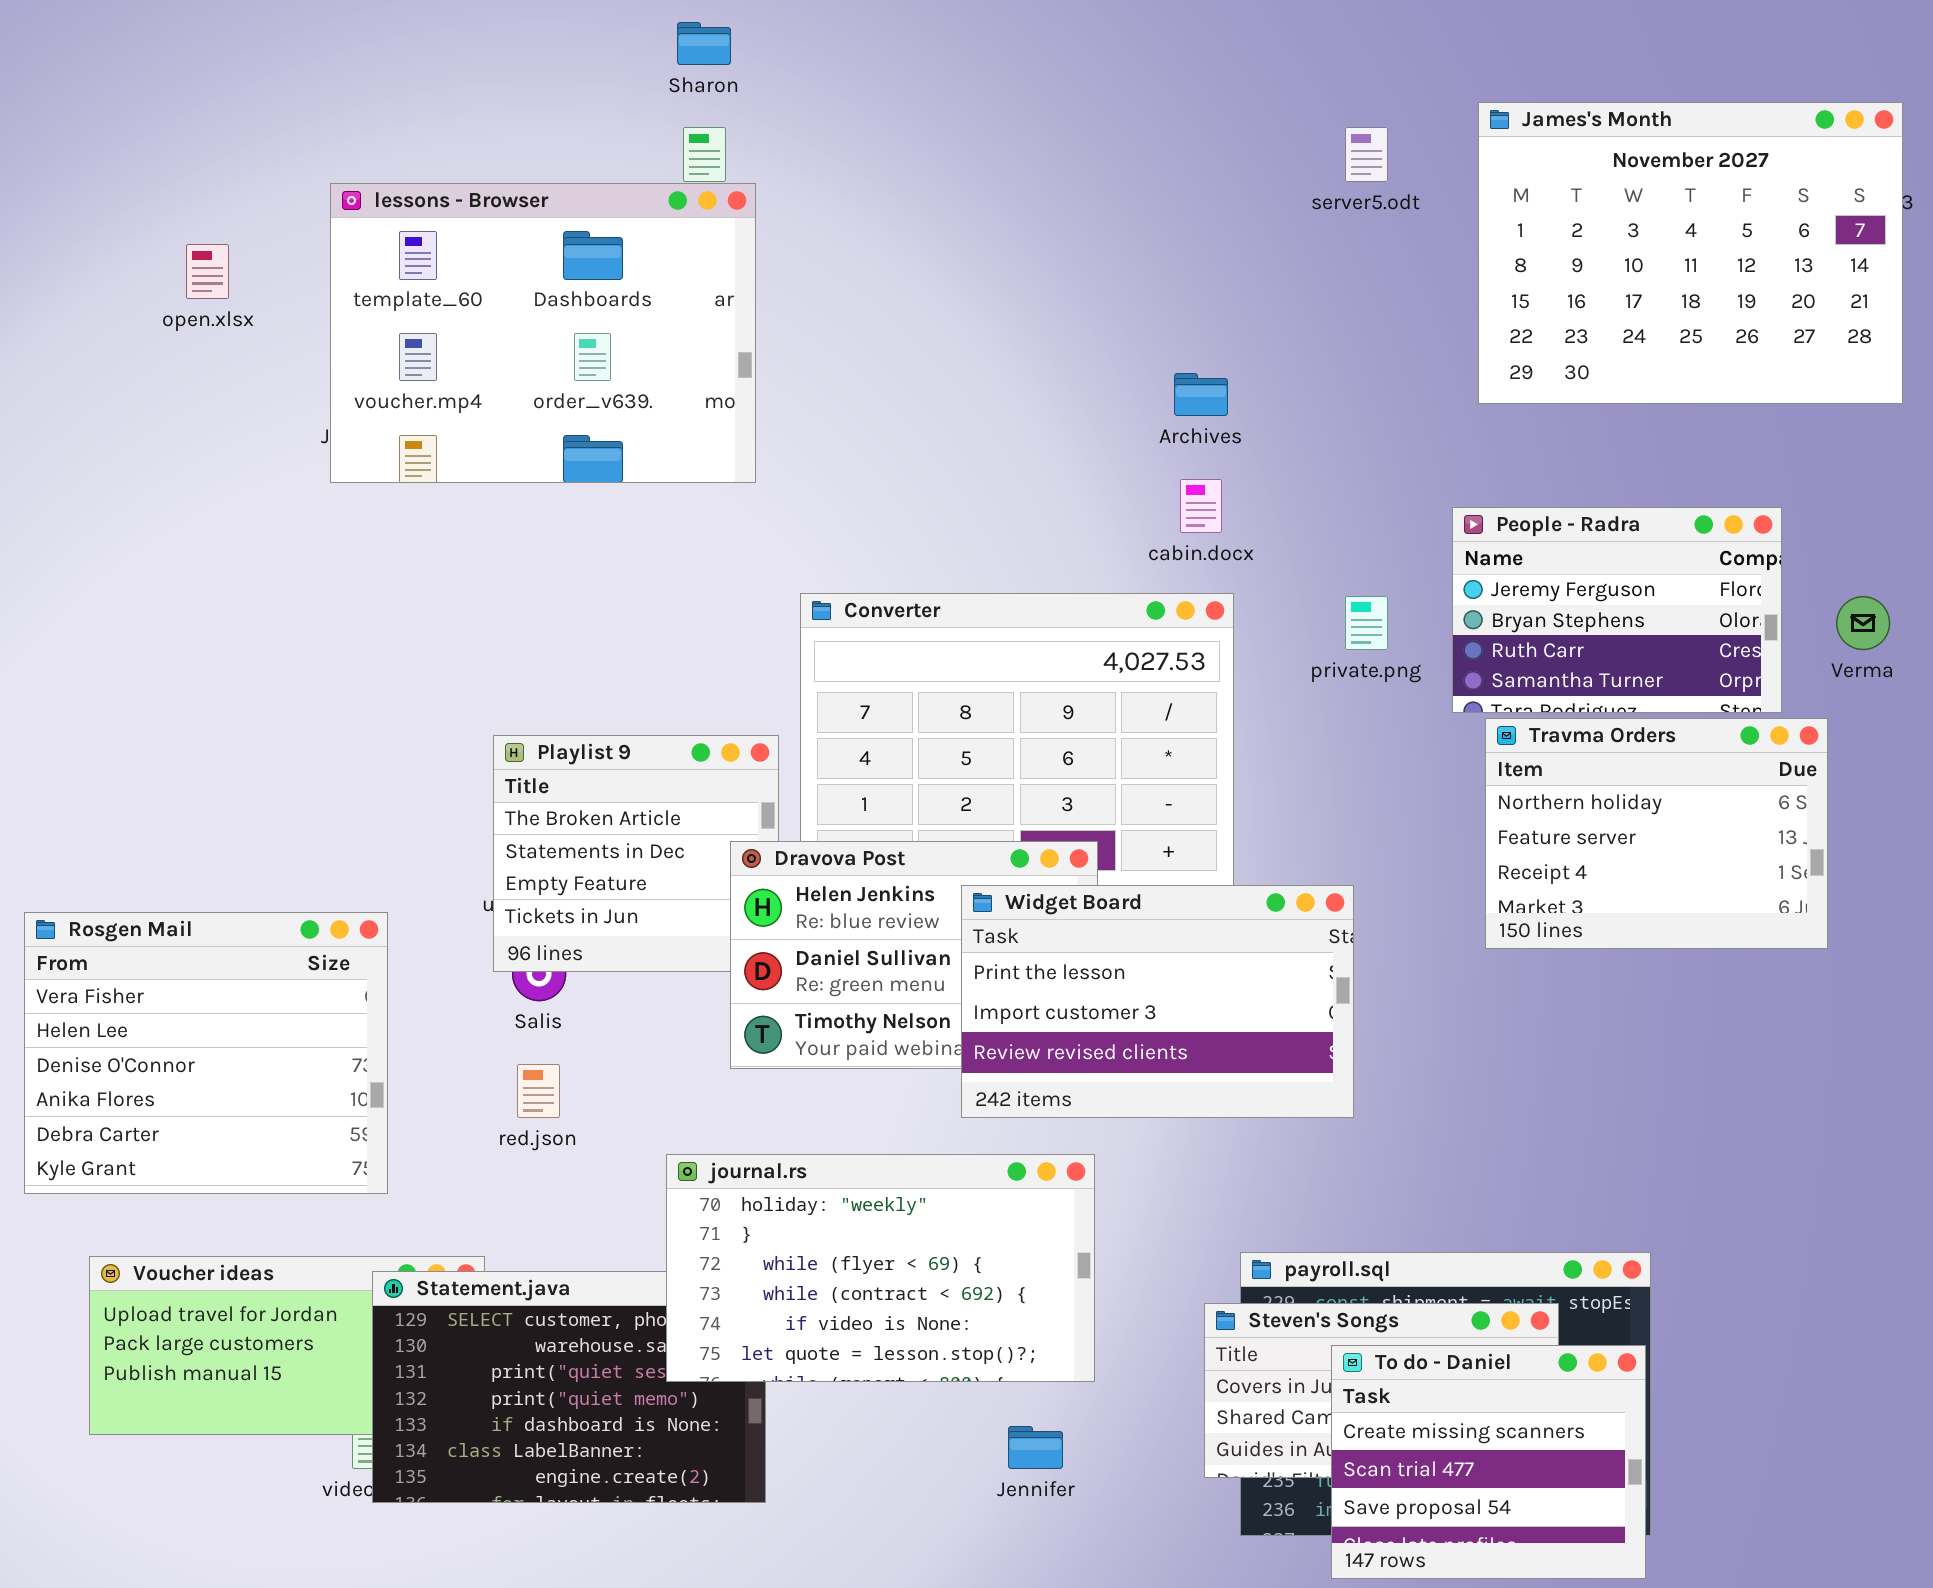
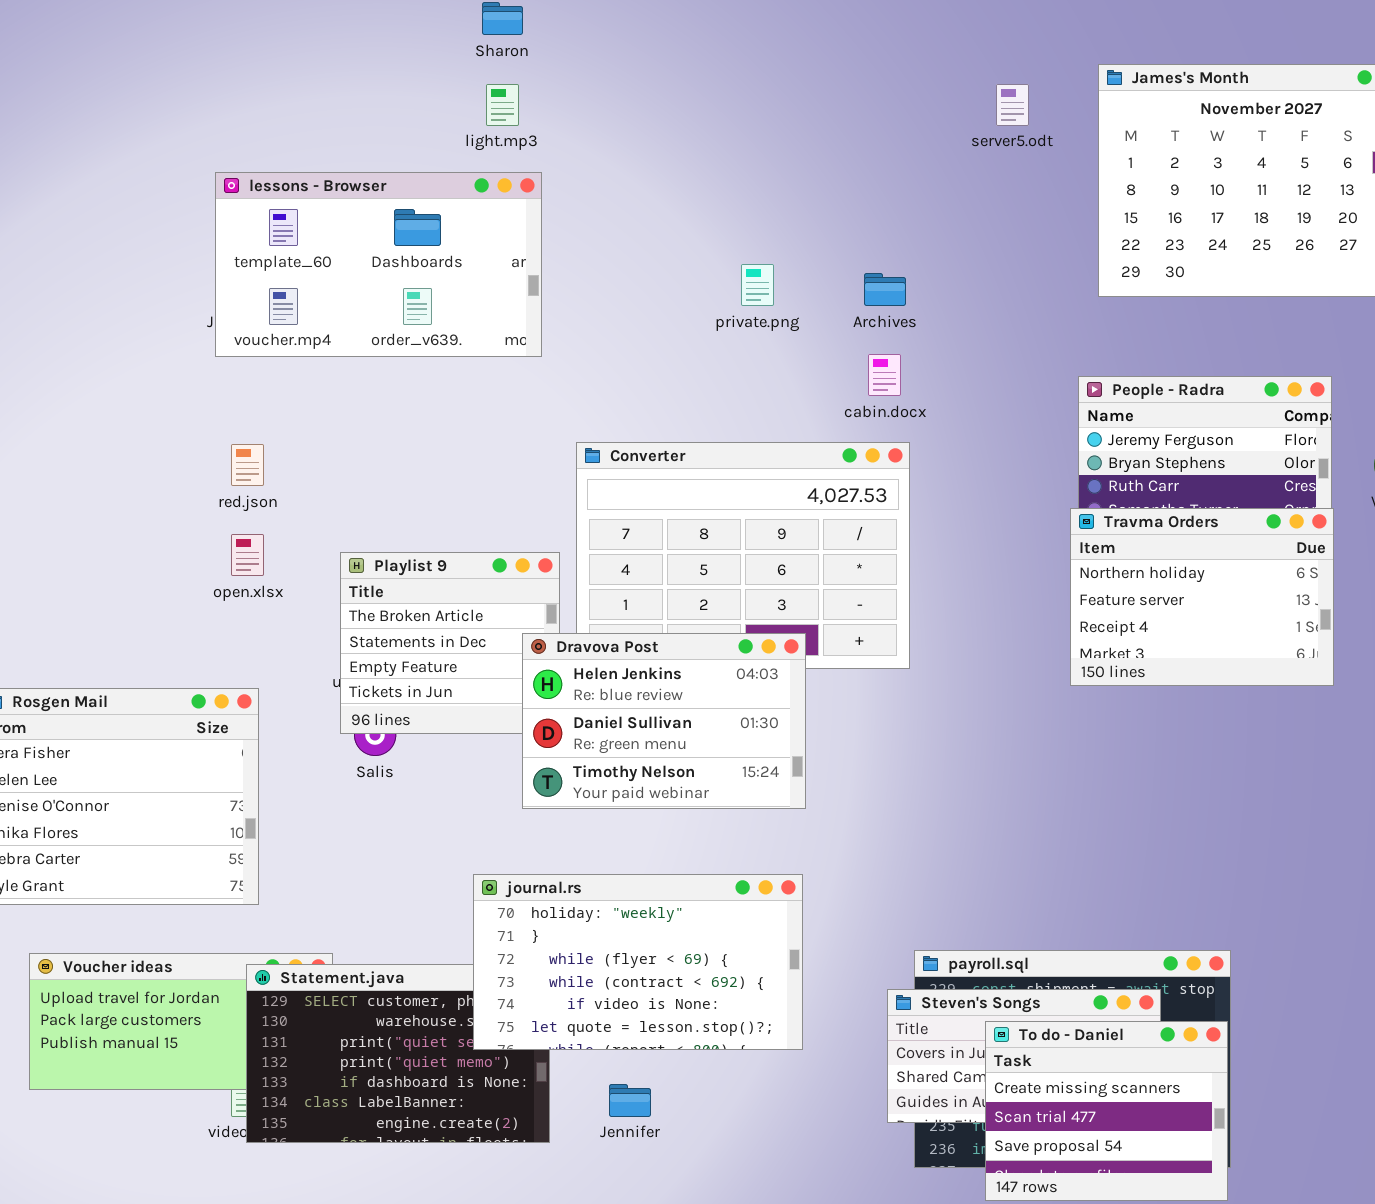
lessons - Browser: [330,183,756,483] -> [215,172,542,357], resized
open.xlsx: [186,244,229,299] -> [231,534,264,576], moved
private.png: [1345,596,1388,650] -> [741,264,774,306], moved
Travma Orders: [1485,718,1828,949] -> [1070,508,1334,686], moved
Widget Board: [961,885,1354,1118] -> none, closed
red.json: [517,1064,560,1118] -> [231,444,264,486], moved
Jennifer: [1008,1426,1063,1469] -> [609,1084,651,1117], moved

